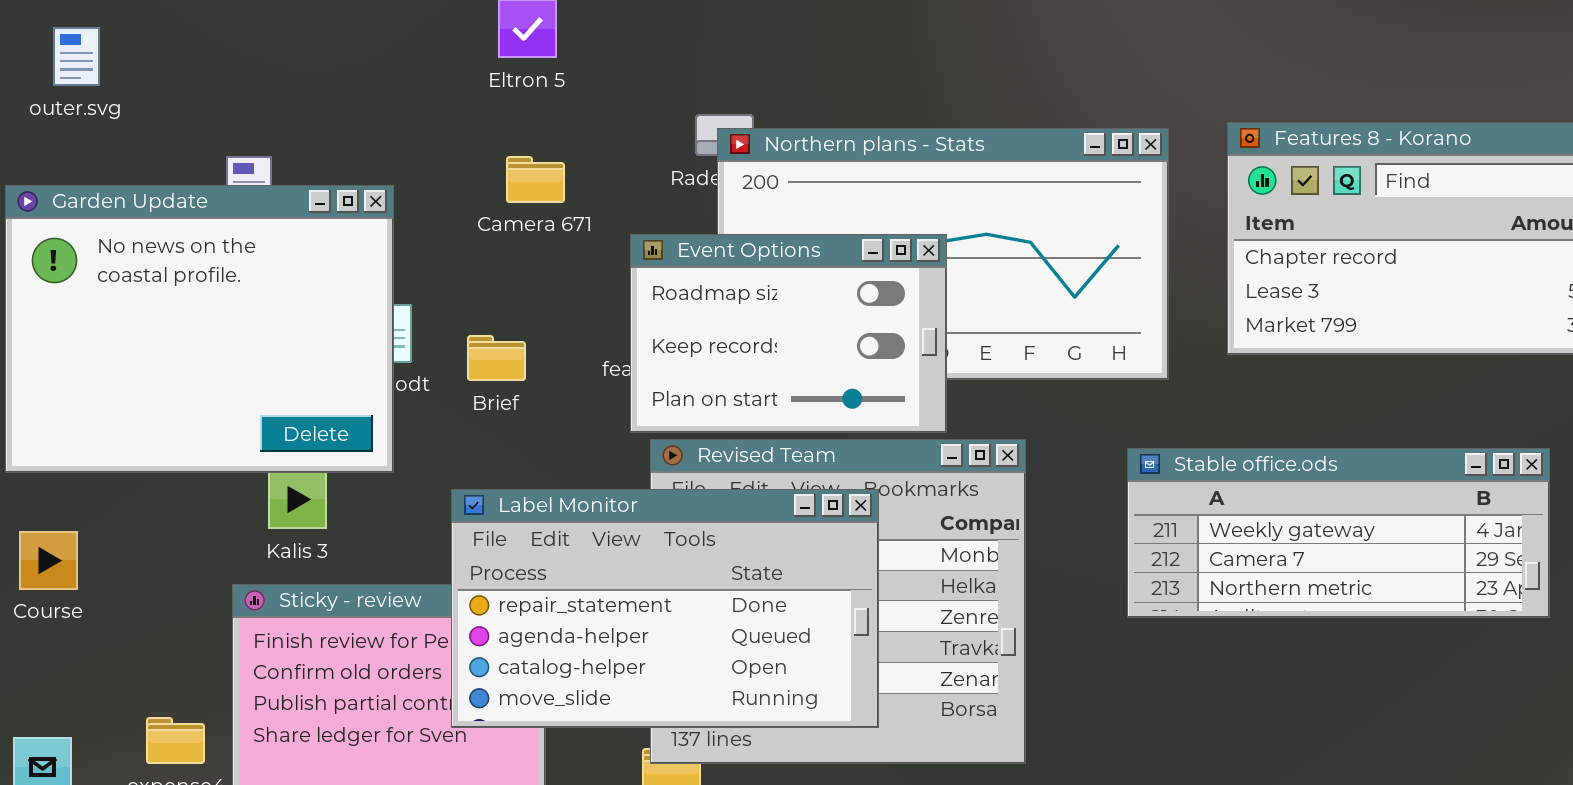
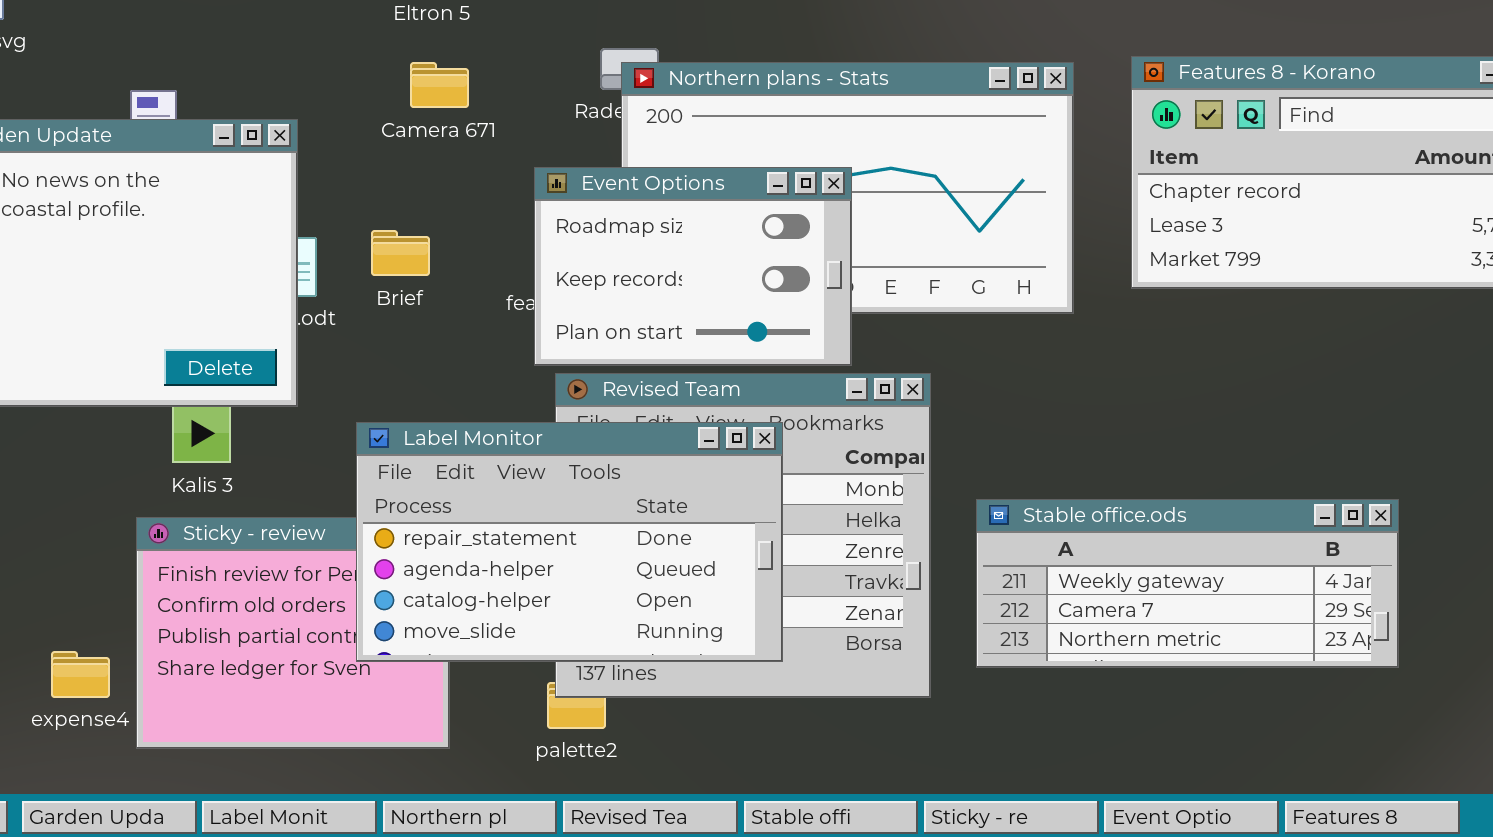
Camera 671: [506,156,565,203] -> [410,62,469,108], moved
Brief: [467,335,526,381] -> [371,230,430,276], moved
Stable office.ods: [1127,448,1550,618] -> [976,499,1399,668], moved

